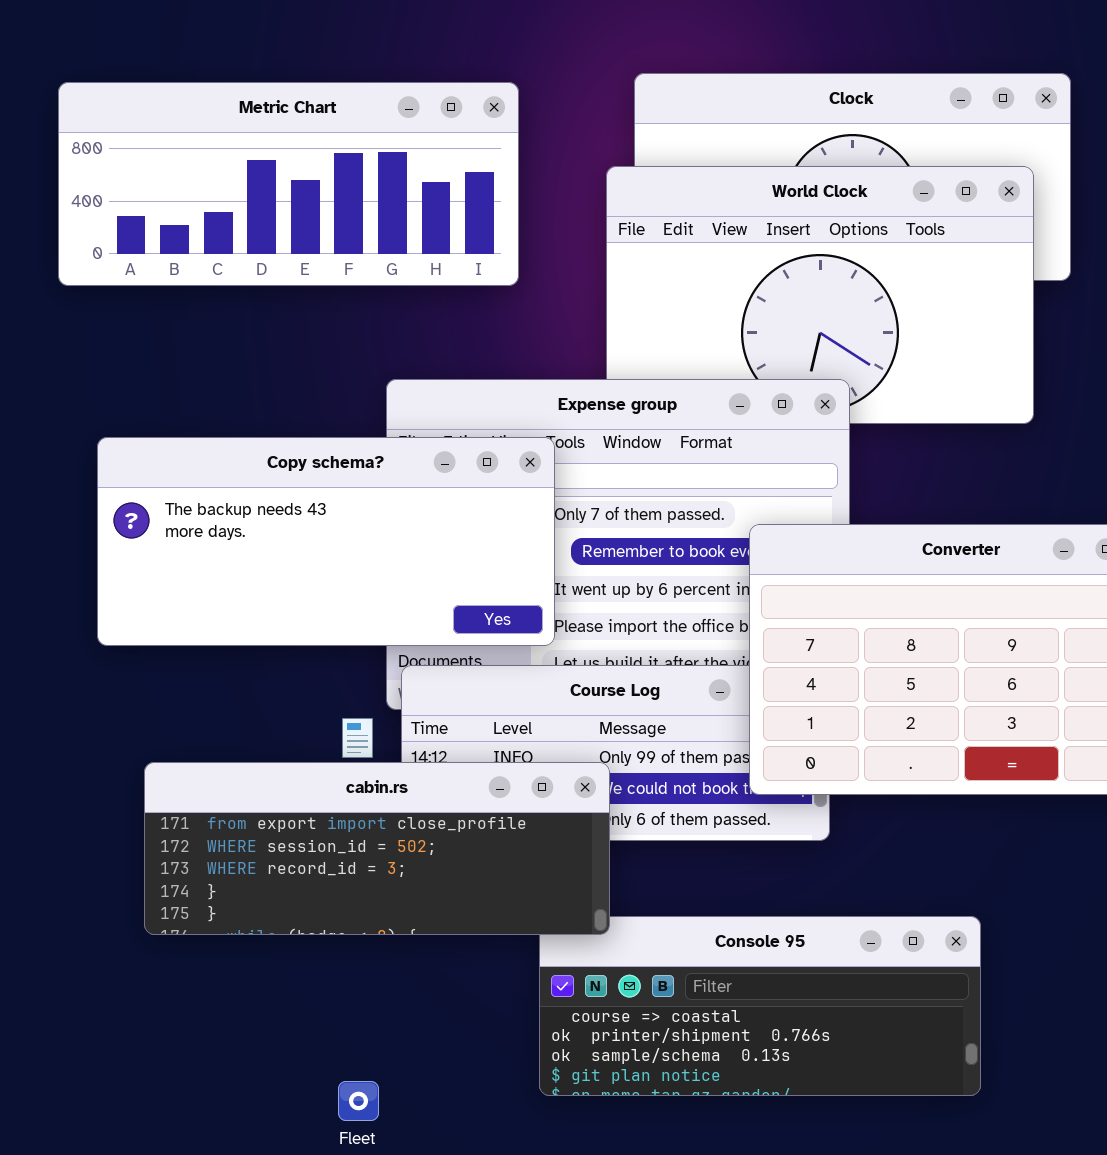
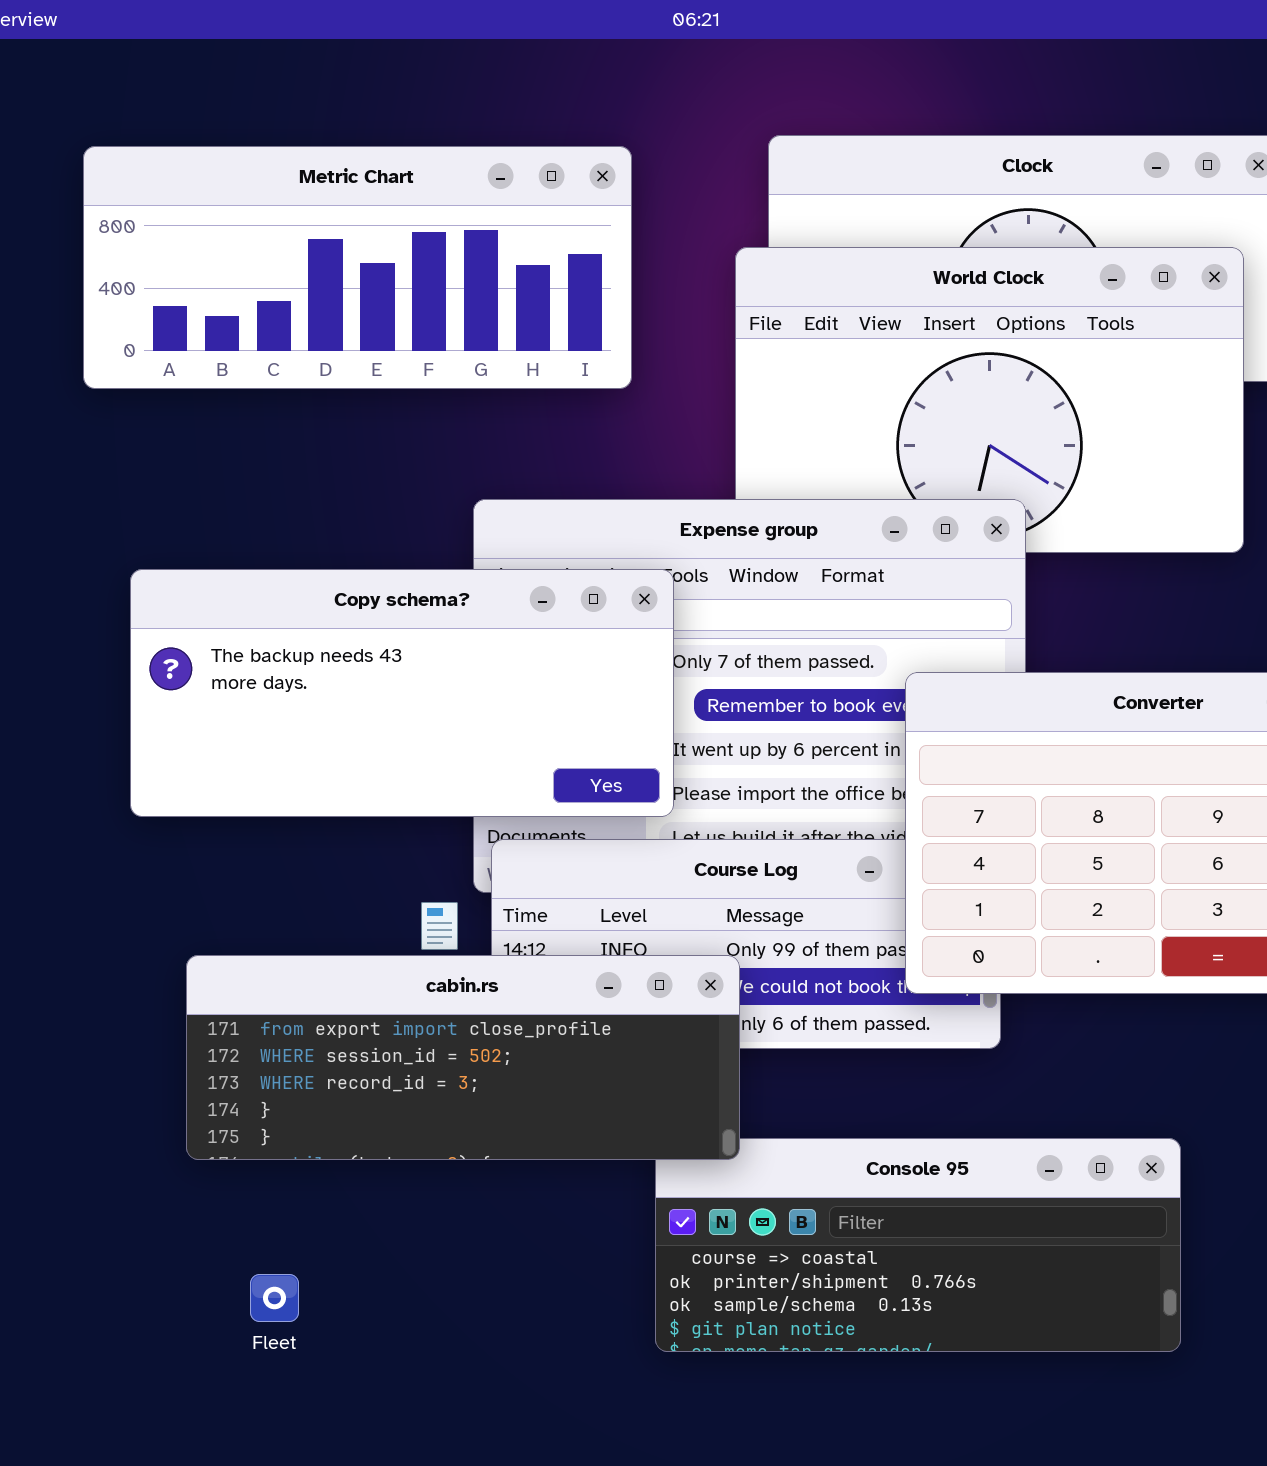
Fleet: [338,1081,379,1121] -> [250,1274,299,1322], moved

